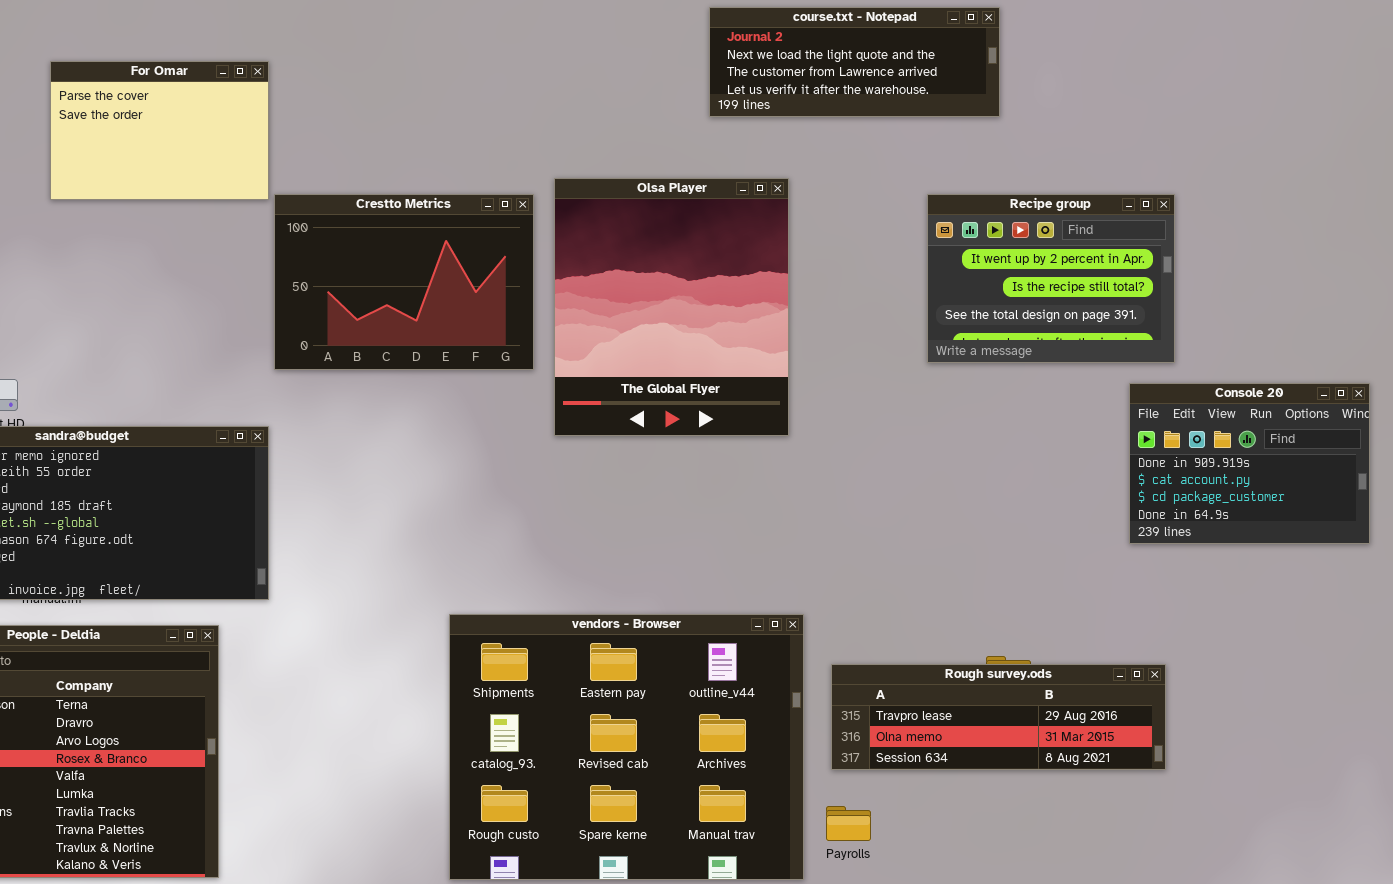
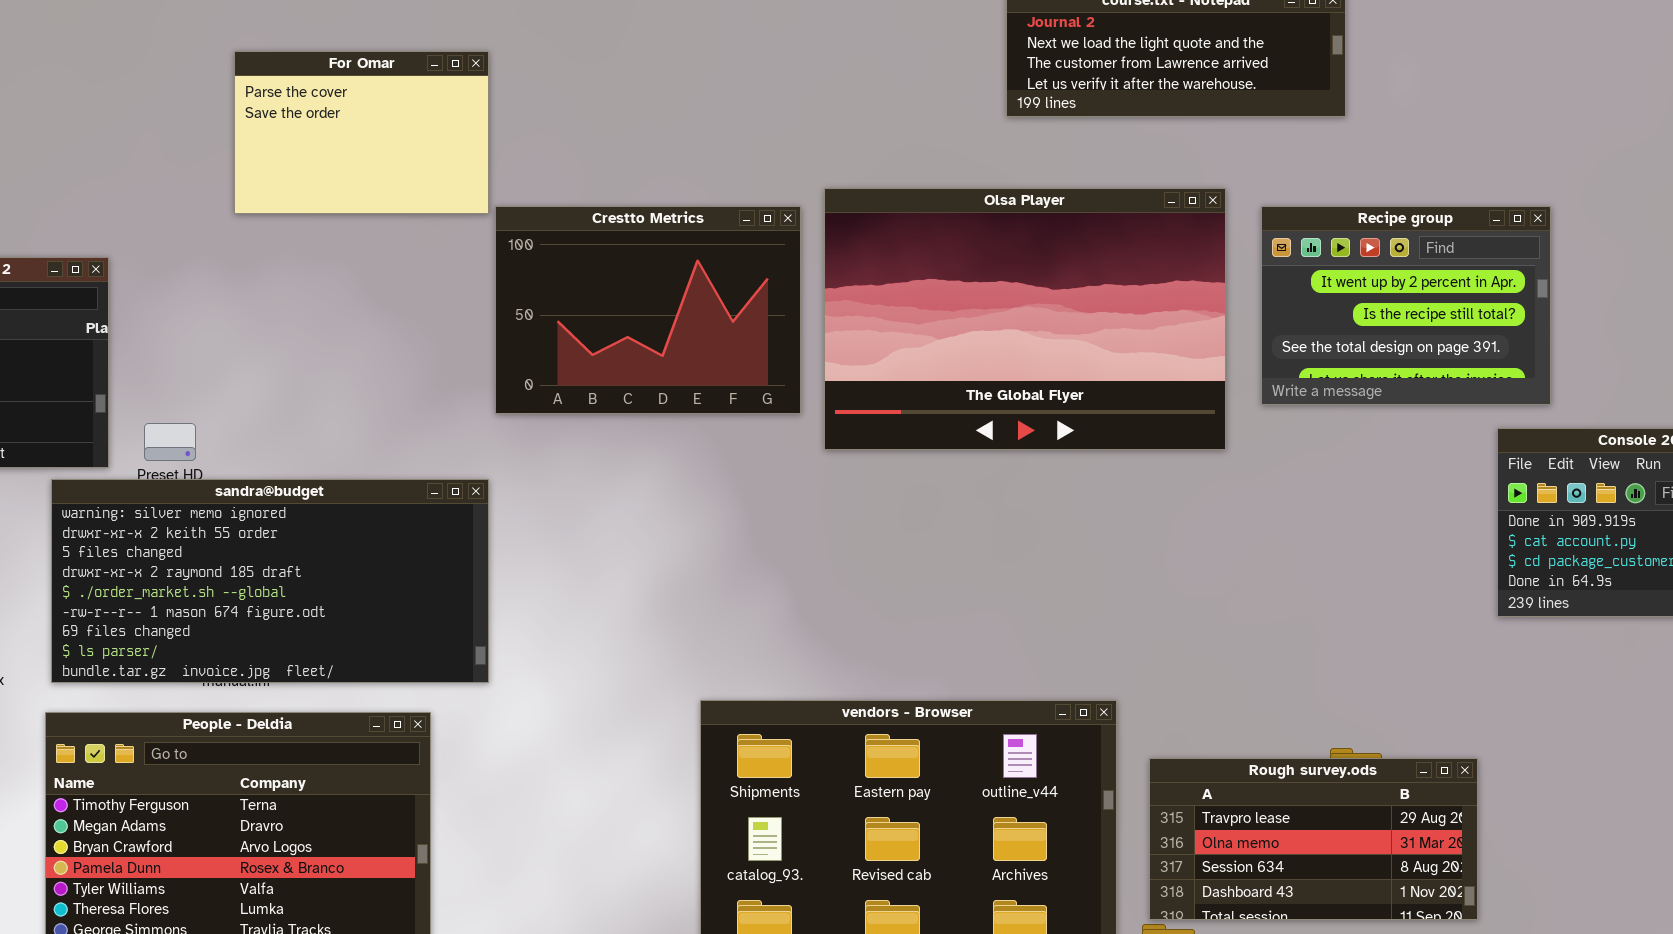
Olsa Player: [554,178,789,436] -> [824,188,1226,450], resized
Rough survey.ods: [831,664,1166,770] -> [1149,758,1478,920], resized

